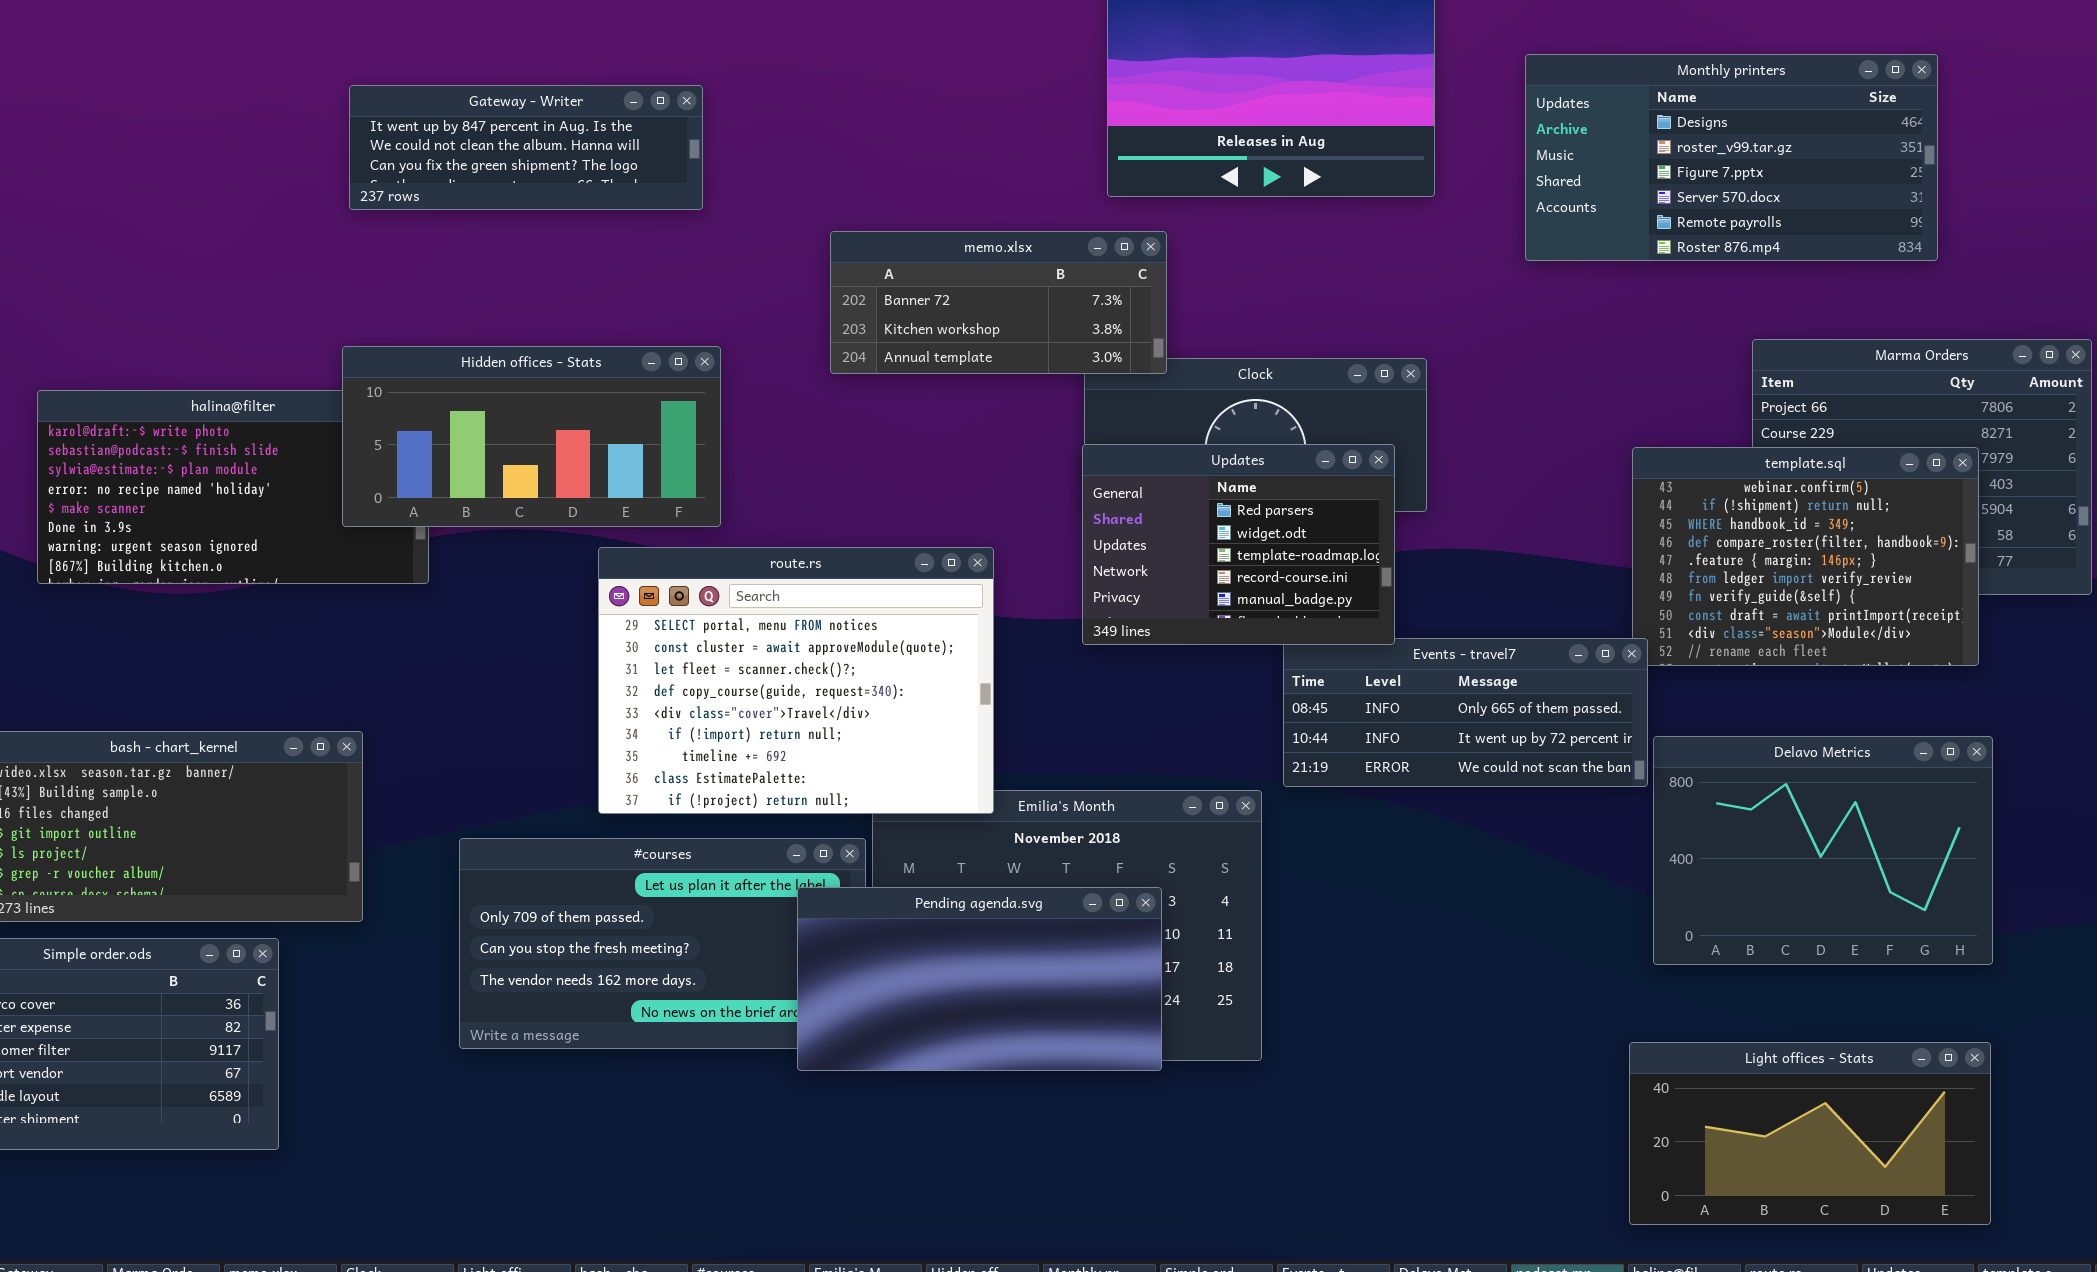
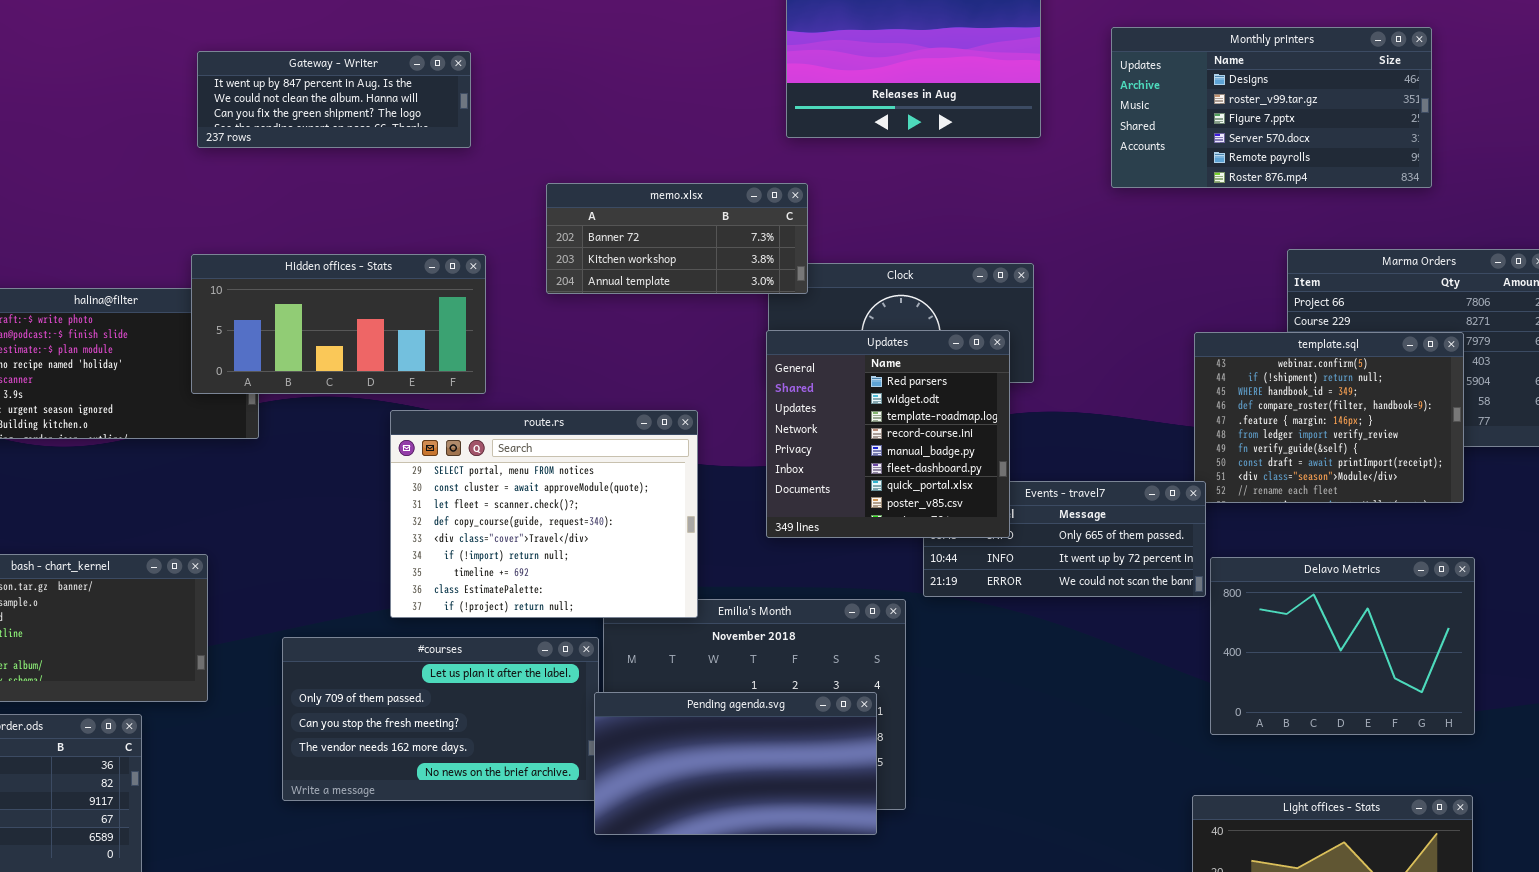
memo.xlsx: [830,231,1167,374] -> [546,183,808,294], moved
Updates: [1082,444,1395,645] -> [766,330,1010,538], resized
Pending agenda.svg: [797,887,1162,1071] -> [594,692,877,835], moved

